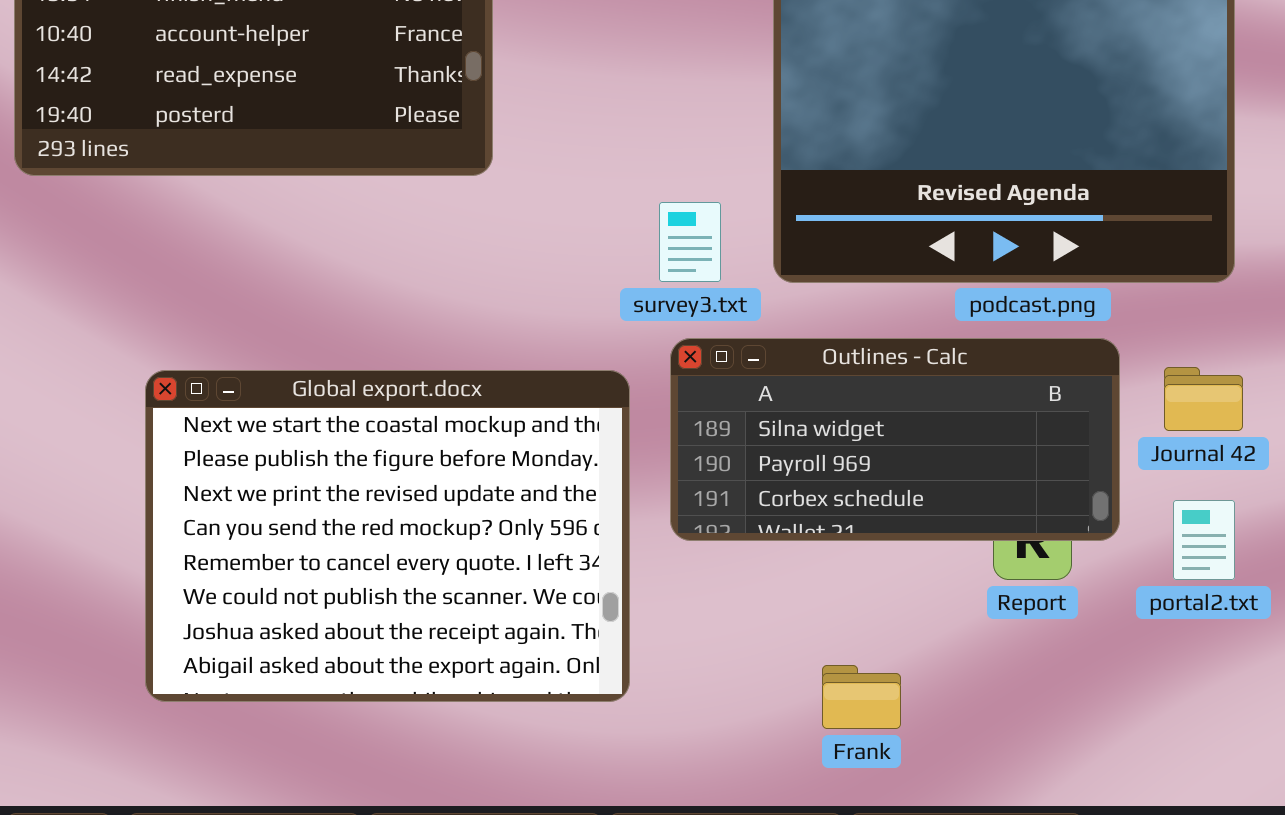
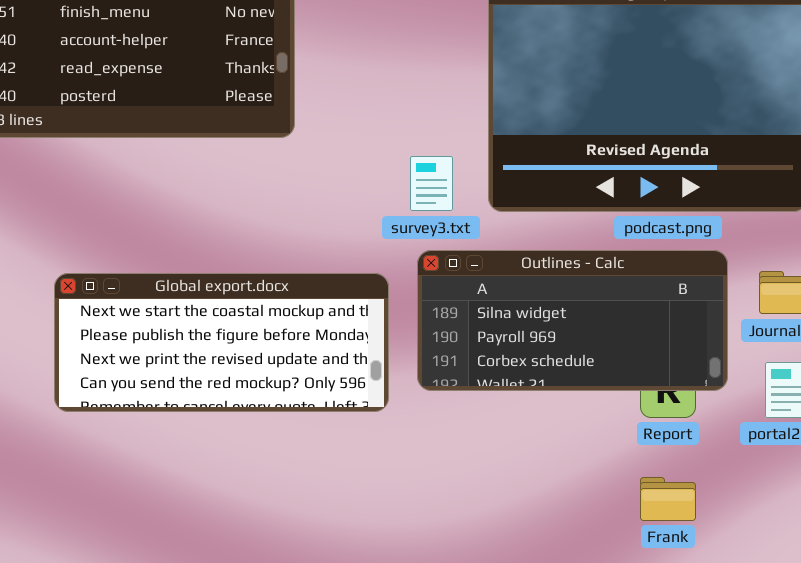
Global export.docx: [145,370,630,702] -> [54,273,389,412], resized
Frank: [822,665,901,729] -> [640,477,696,521], moved

